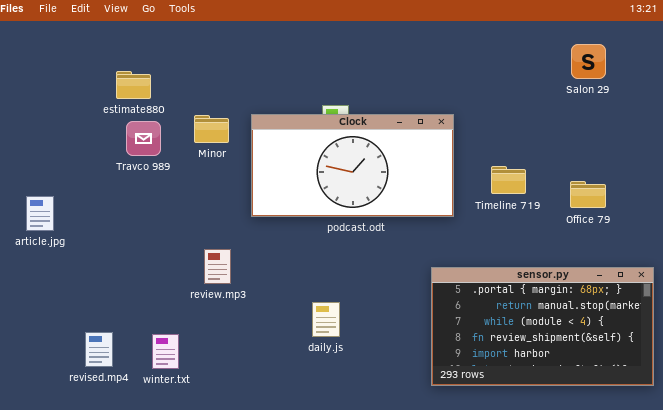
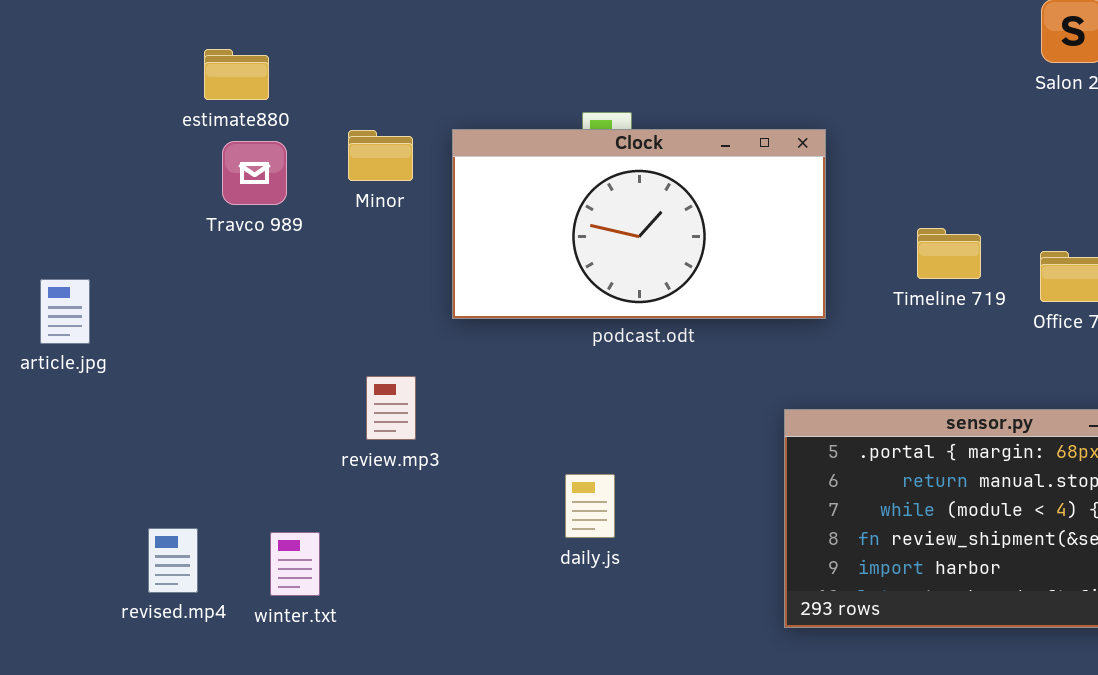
Timeline 719: [491,166,526,194] -> [917,228,981,279], moved

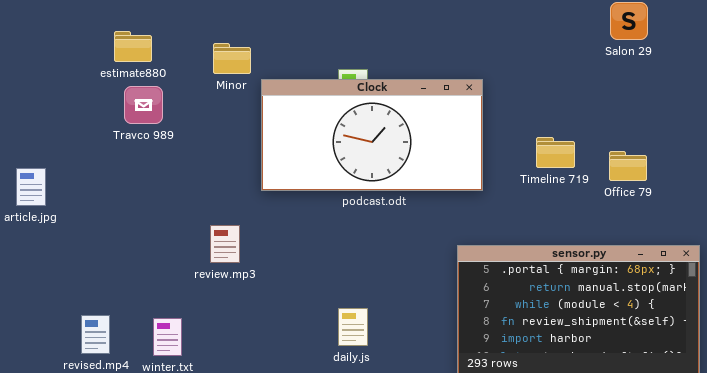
Minor: [348,130,413,181] -> [213,43,251,74], moved
daily.js: [565,474,615,538] -> [338,308,368,346], moved

